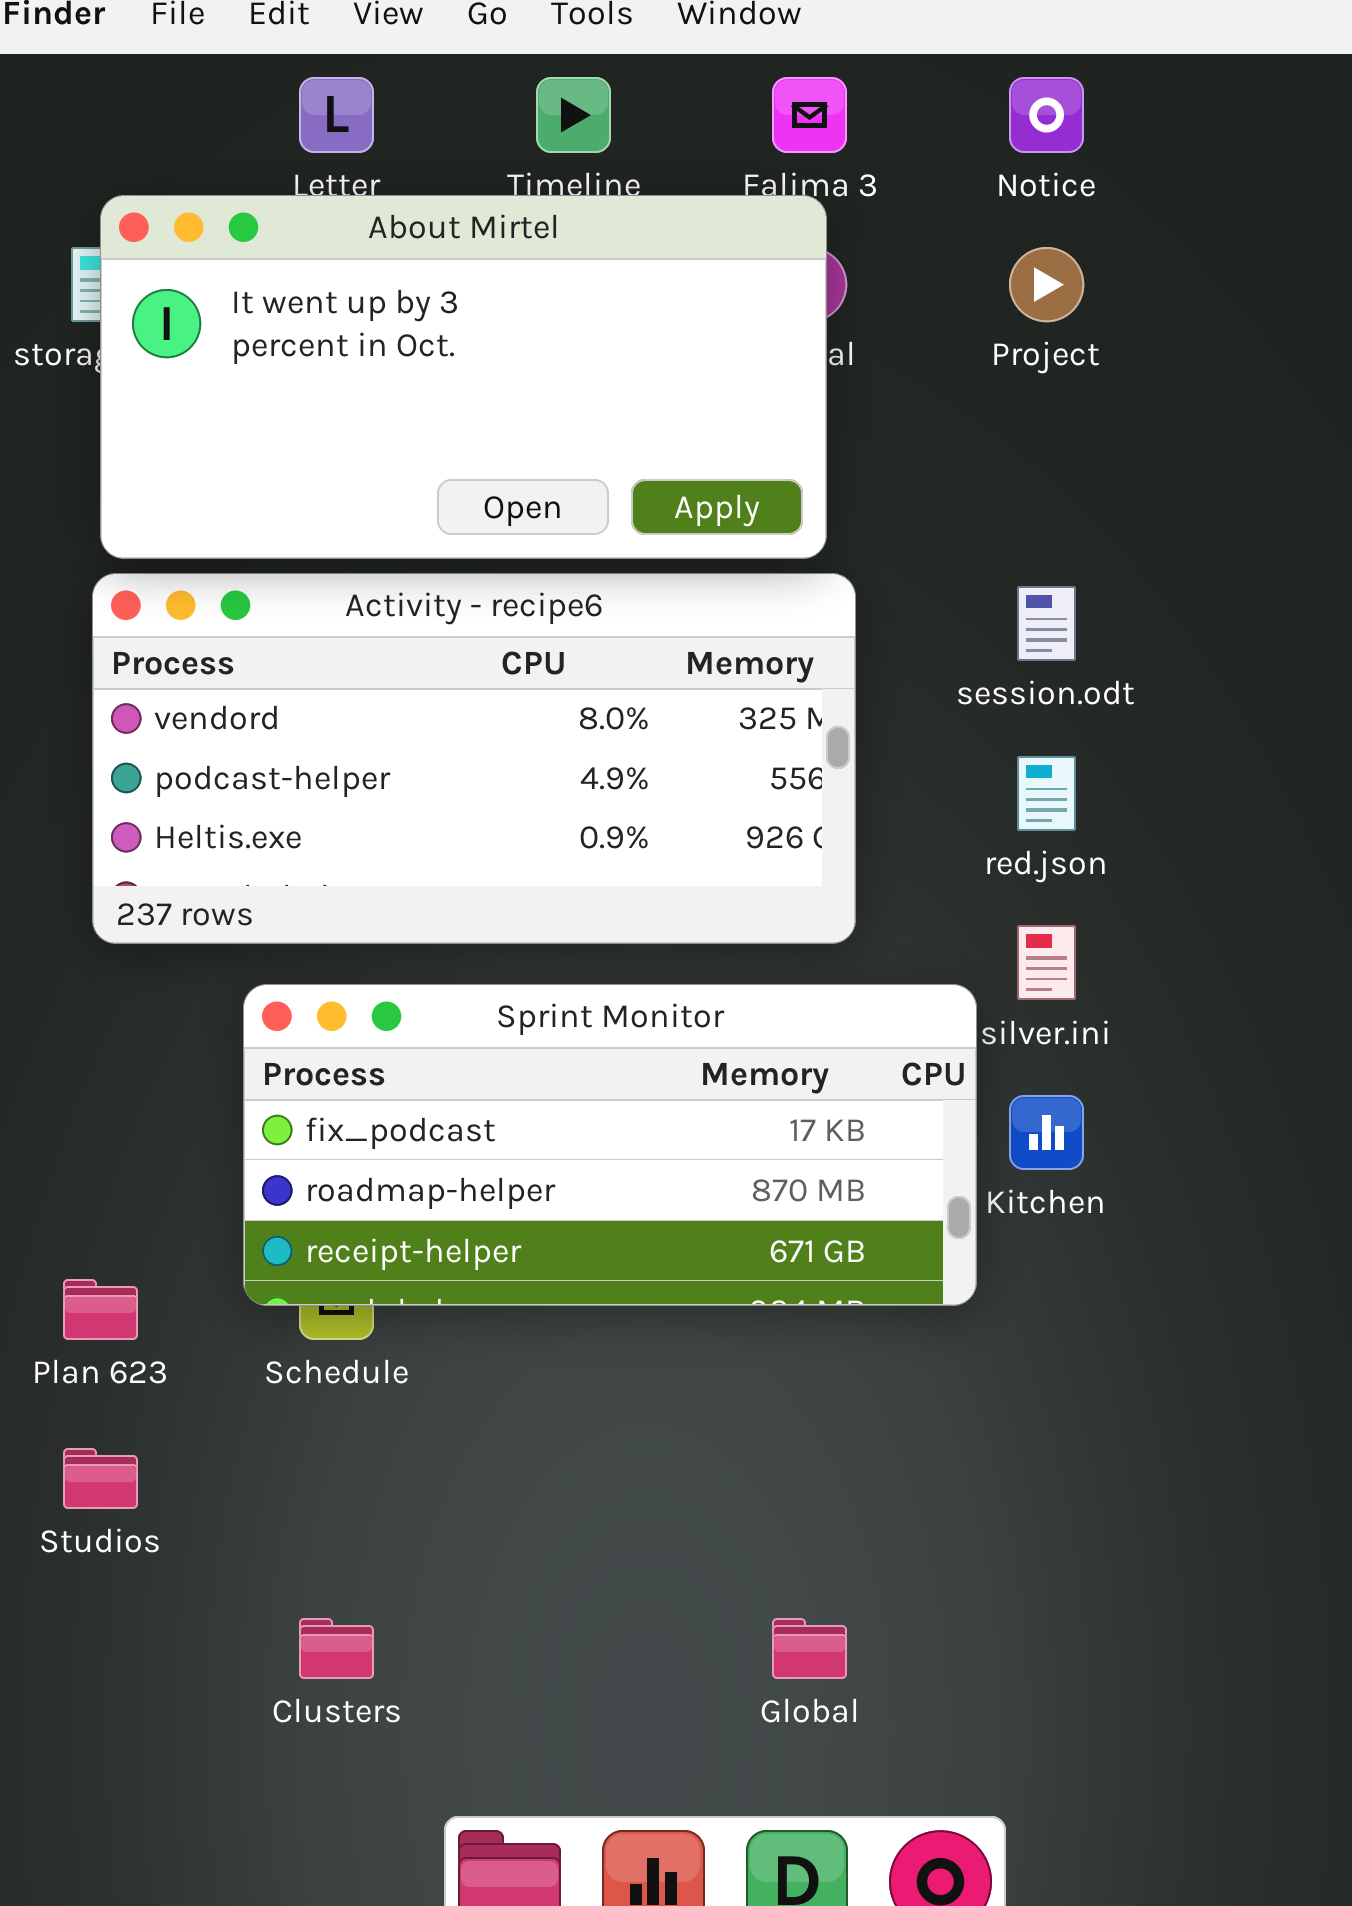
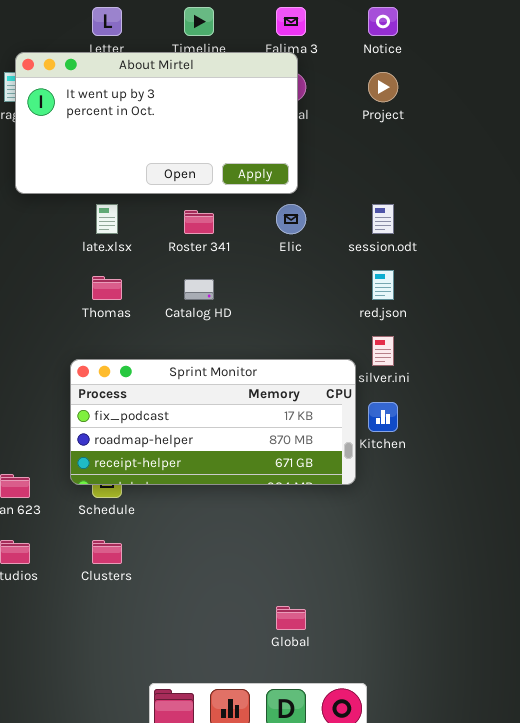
Activity - recipe6: [92,573,856,944] -> none, closed
Clusters: [299,1618,374,1679] -> [92,540,122,564], moved

